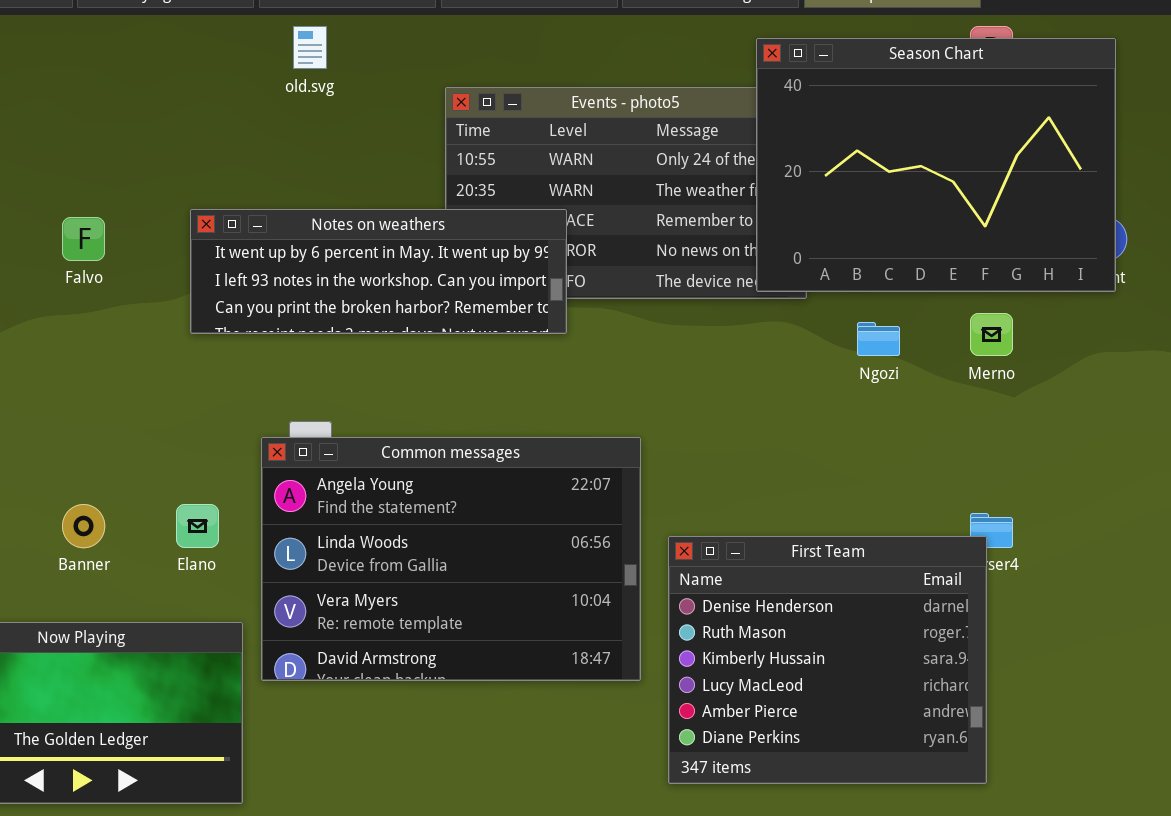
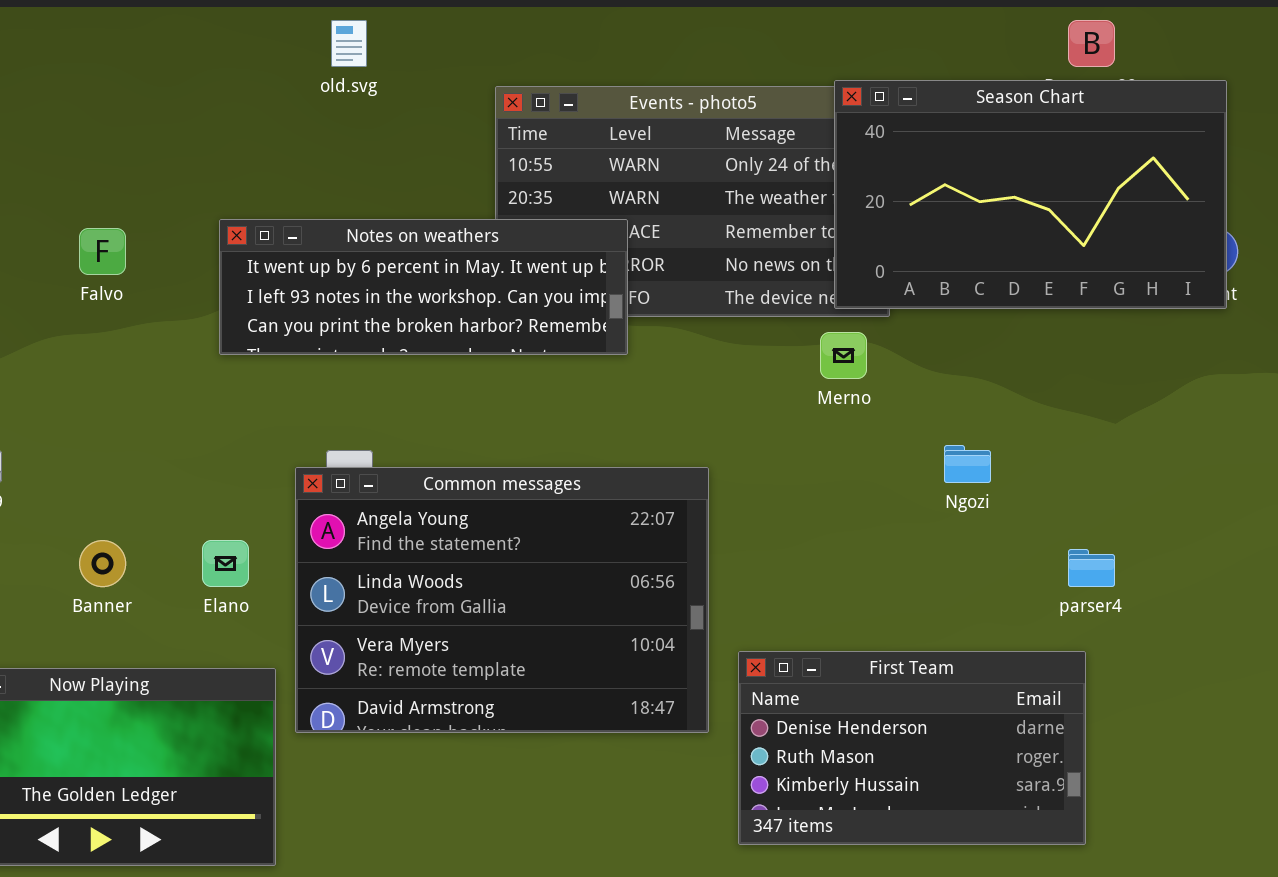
Season Chart: [756,38,1116,292] -> [834,80,1227,309], resized
Merno: [970,313,1013,356] -> [820,332,867,379], moved
Ngozi: [857,322,900,356] -> [944,445,991,483], moved
First Team: [668,536,987,784] -> [738,651,1086,845], resized

